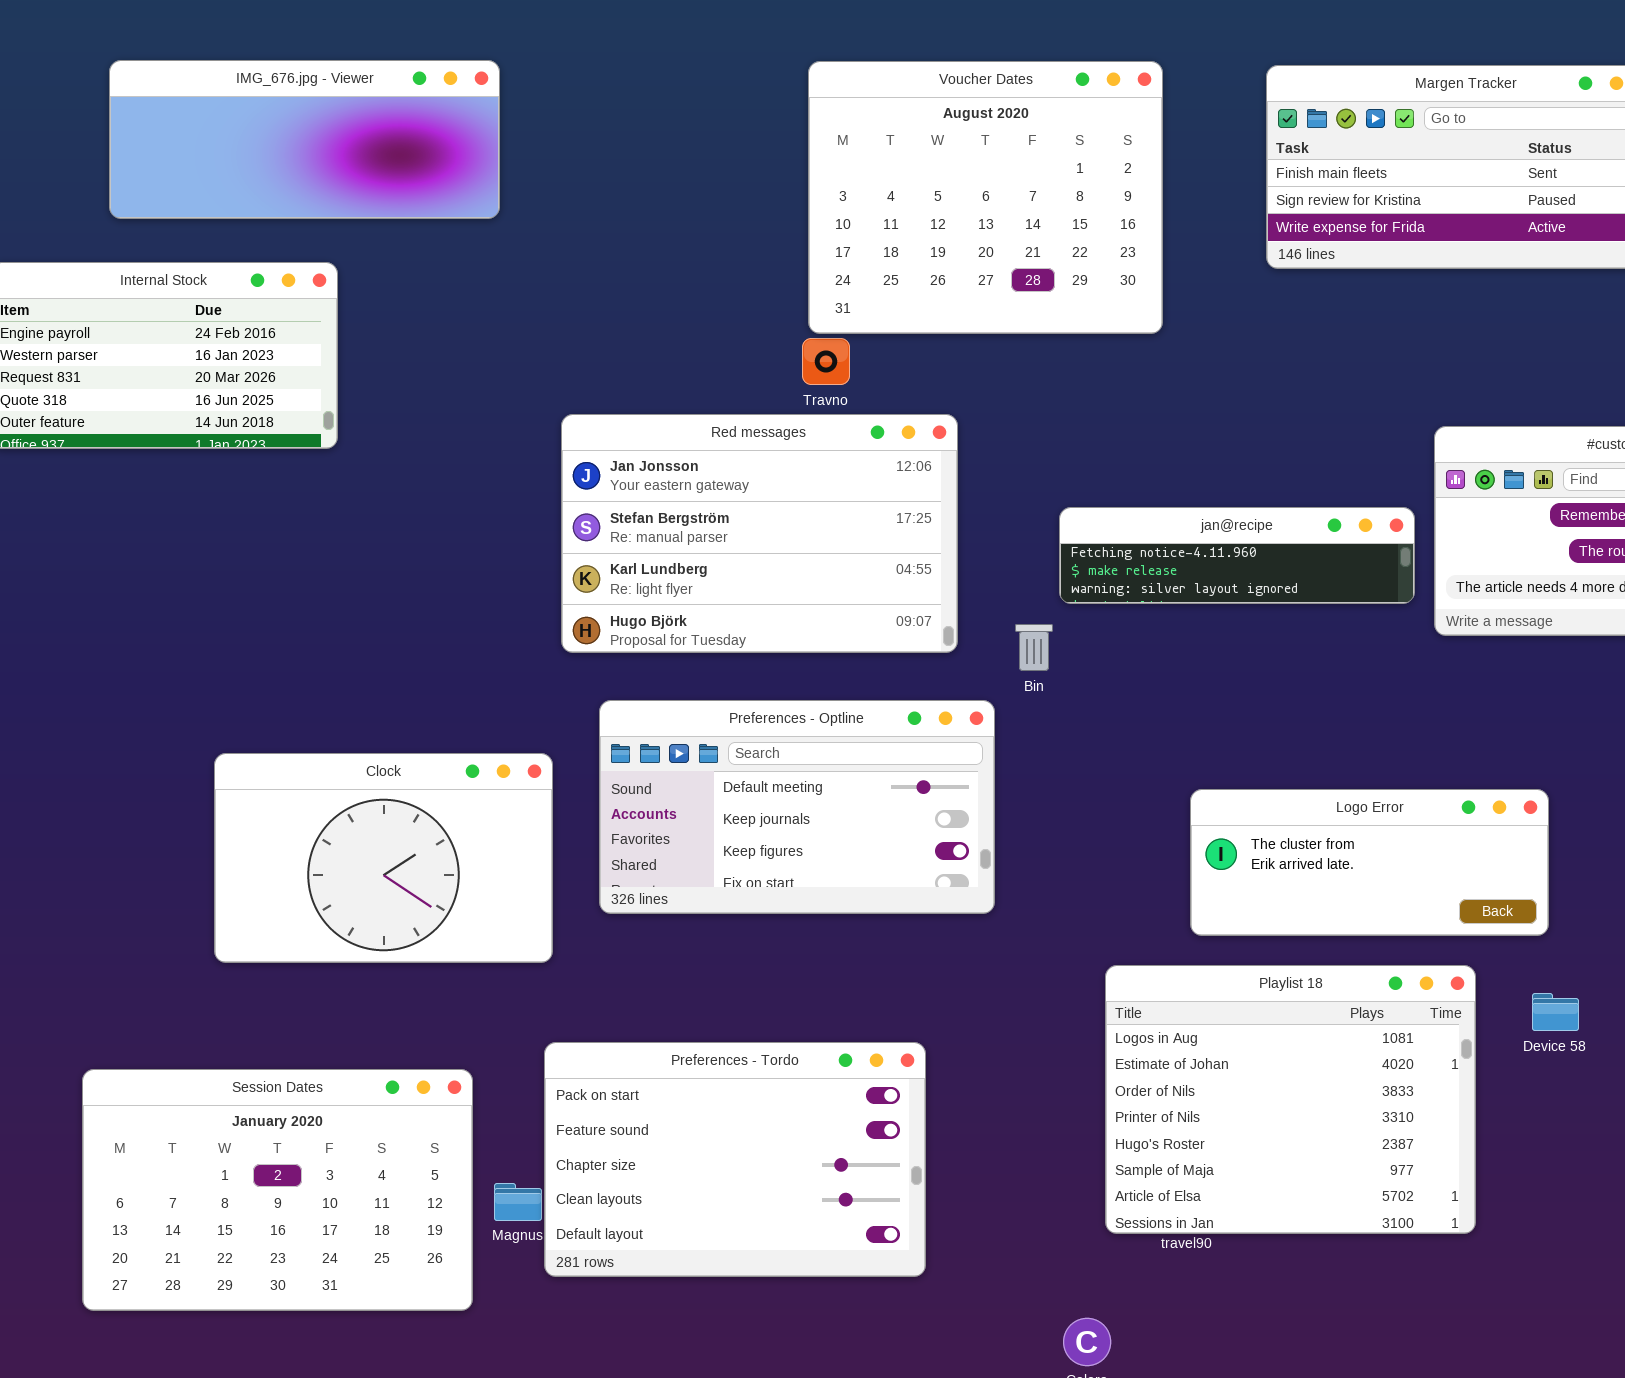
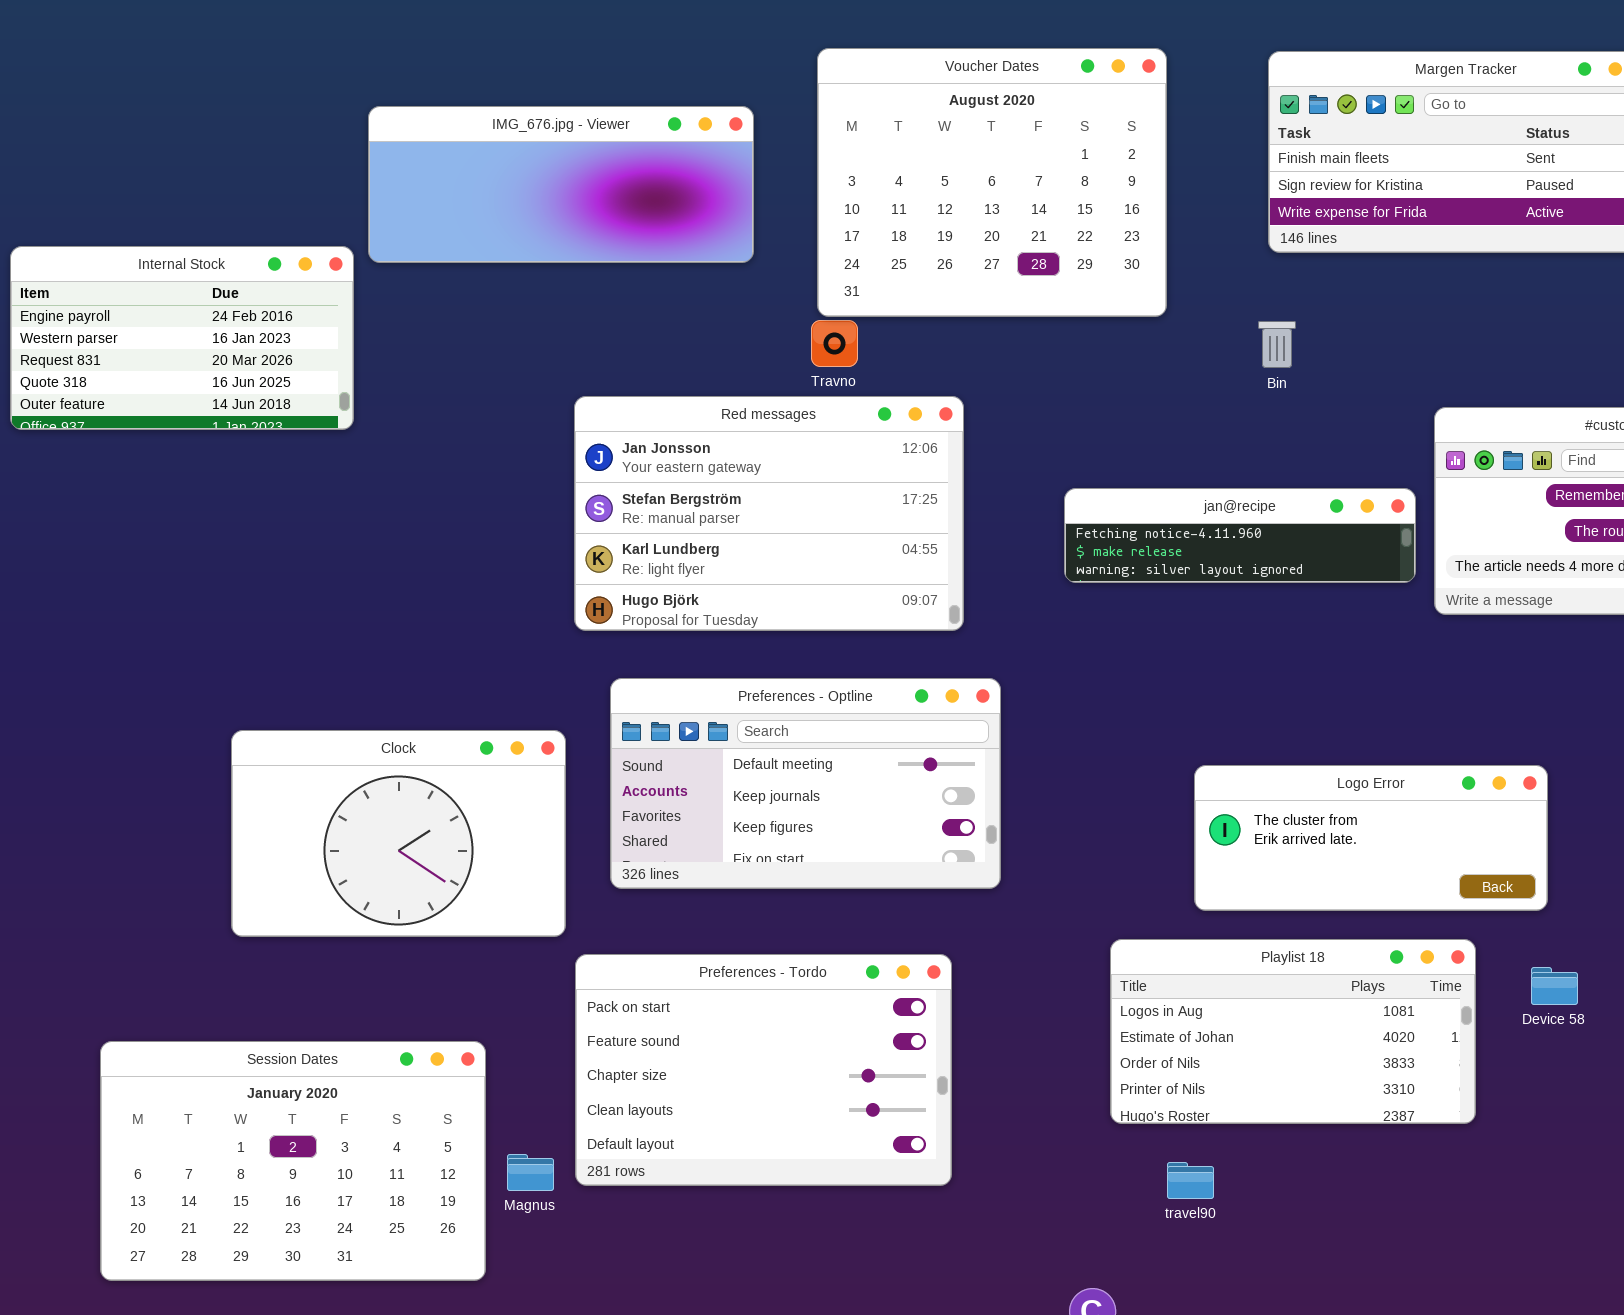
IMG_676.jpg - Viewer: [109,60,500,219] -> [368,106,754,263], moved
Bin: [1015,624,1053,671] -> [1258,321,1296,368], moved
Playlist 18: [1105,965,1476,1234] -> [1110,939,1476,1124], resized
Preferences - Tordo: [544,1042,926,1277] -> [575,954,952,1186], moved

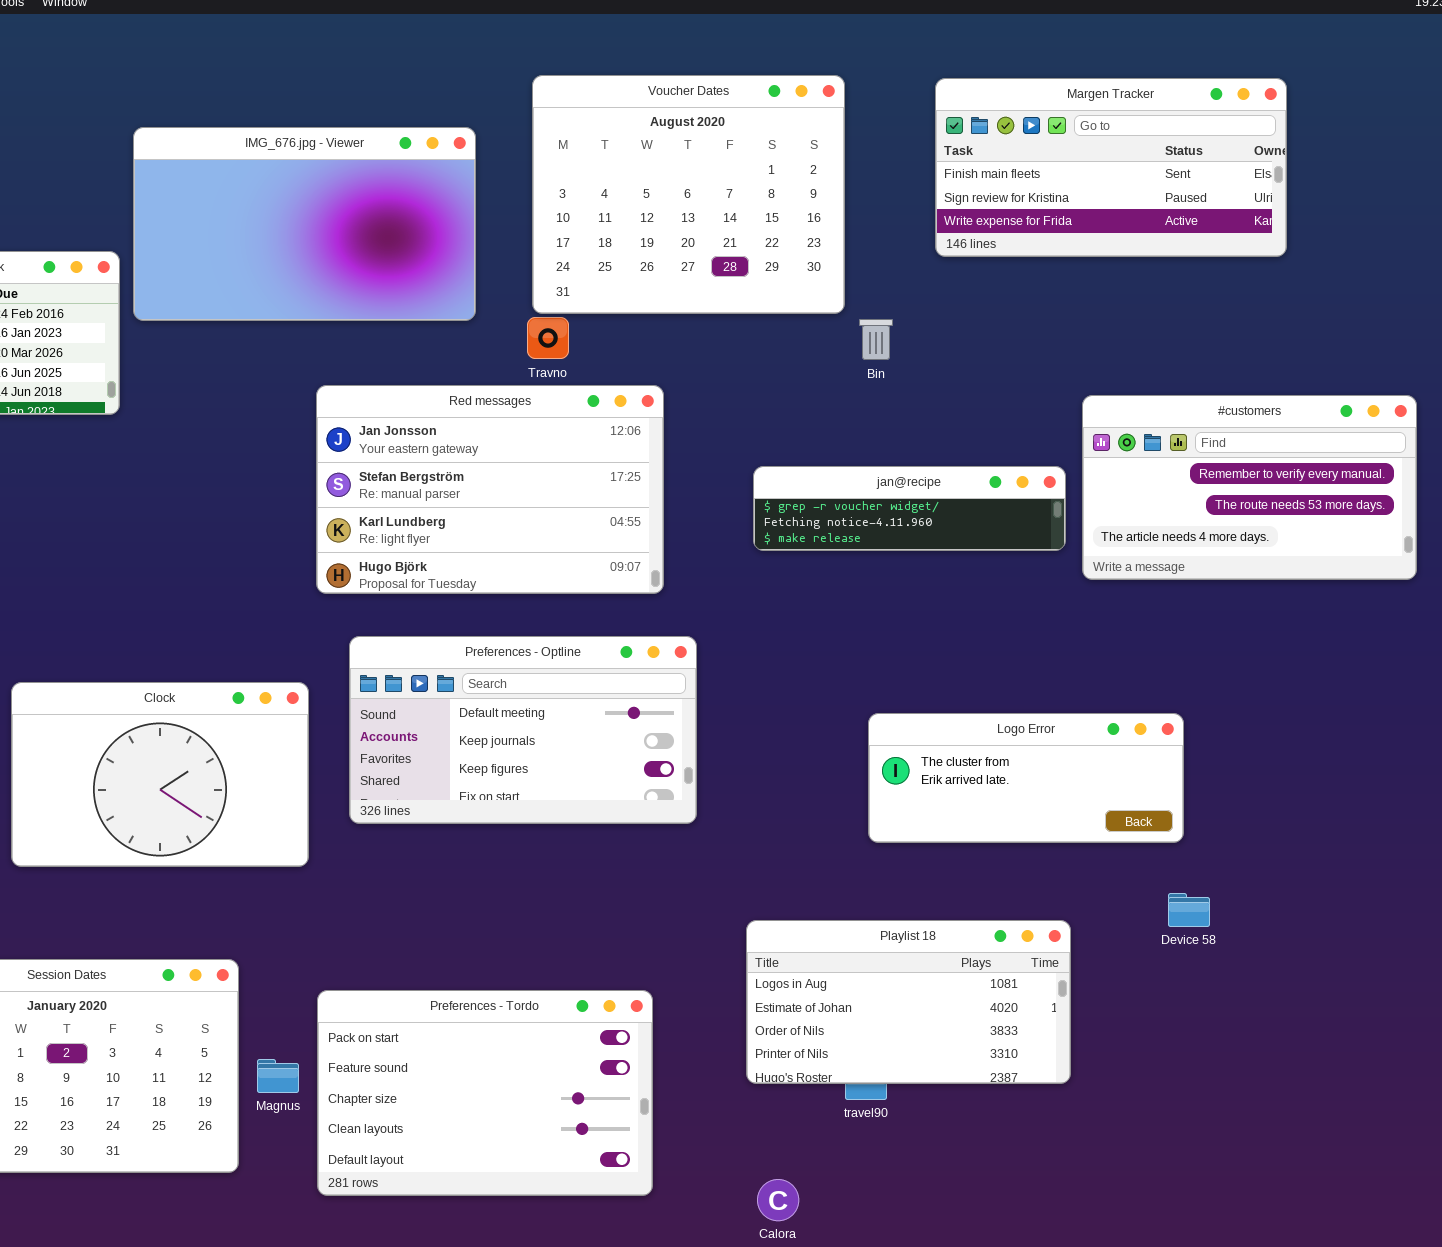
IMG_676.jpg - Viewer: [368,106,754,263] -> [133,127,476,321], resized
Bin: [1258,321,1296,368] -> [859,319,893,360], moved
jan@recipe: [1064,488,1416,583] -> [753,466,1066,551], scrolled up 1 row
Playlist 18: [1110,939,1476,1124] -> [746,920,1071,1084], moved
Preferences - Tordo: [575,954,952,1186] -> [317,990,653,1196], moved

